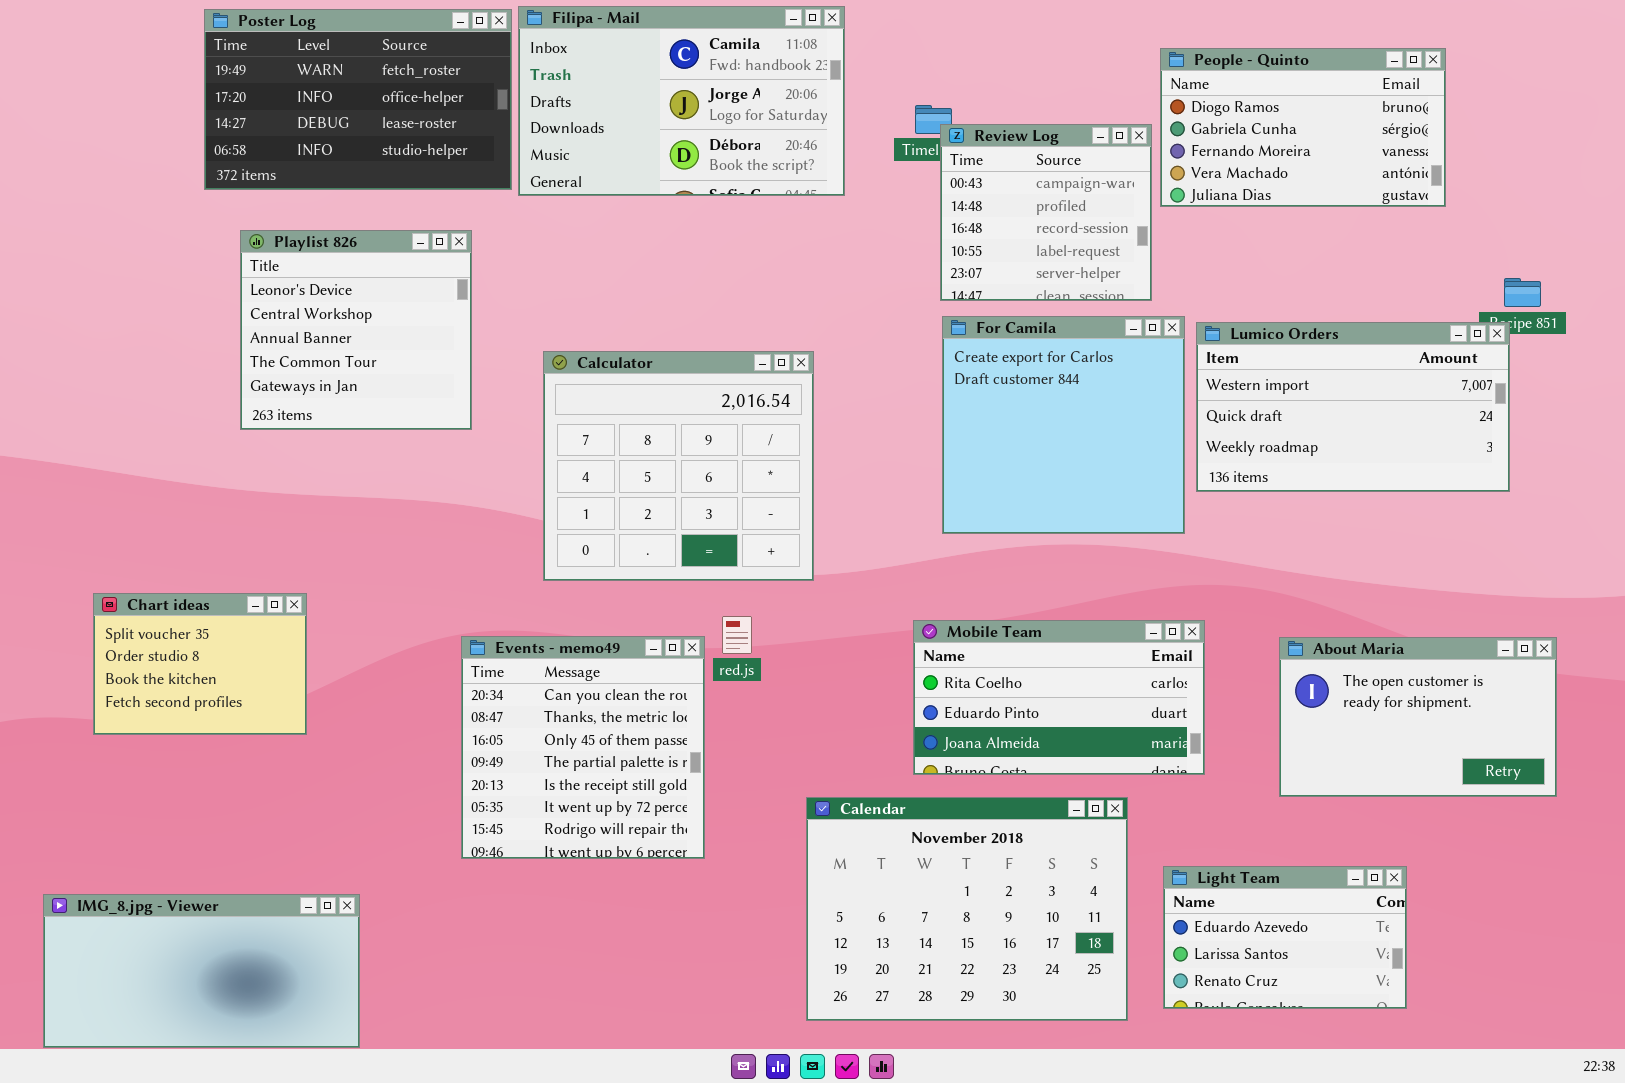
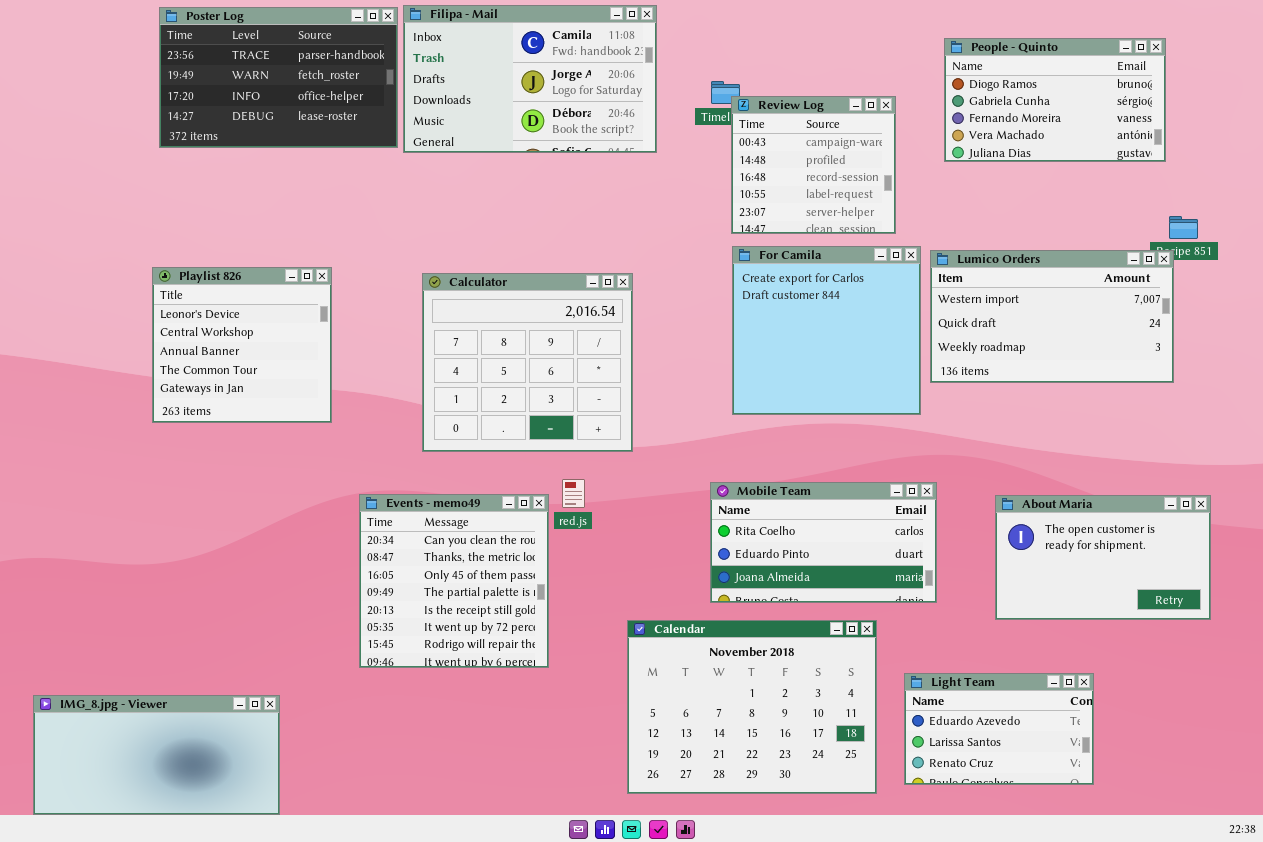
Poster Log: [204,9,512,190] -> [159,7,398,148], scrolled up 1 row
People - Quinto: [1160,48,1446,207] -> [944,38,1166,162], moved
Playlist 826: [240,230,472,430] -> [152,267,332,423], moved
Chart ideas: [93,593,307,735] -> none, closed

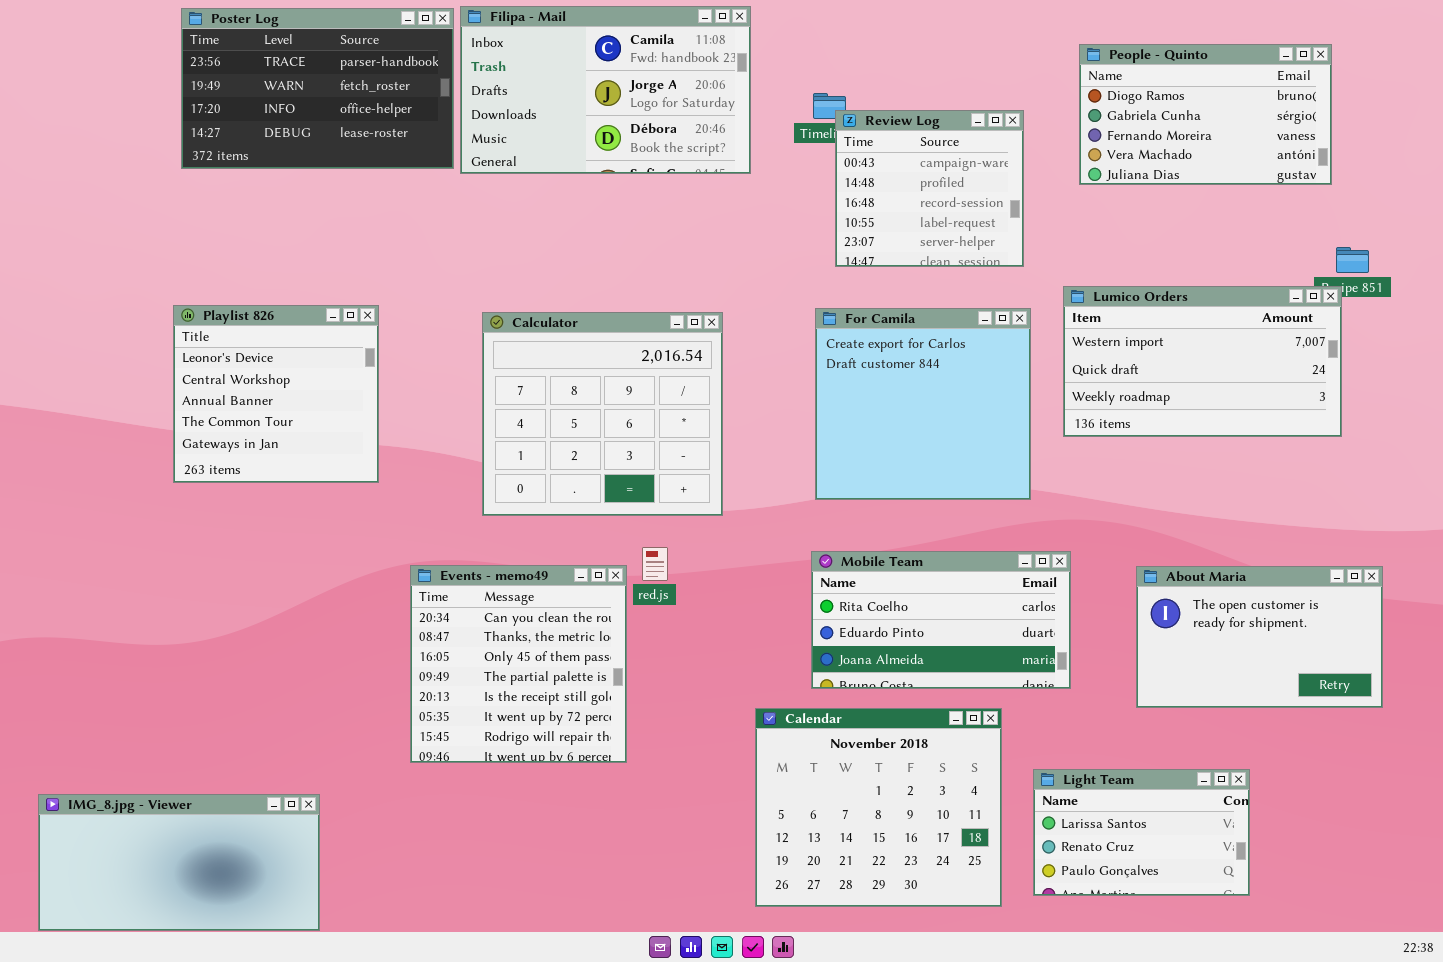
For Camila: [732,246,921,415] -> [815,308,1031,500], moved
Calendar: [627,620,877,794] -> [755,708,1002,907], resized
Light Team: [904,673,1094,785] -> [1033,769,1250,896], scrolled down 1 row

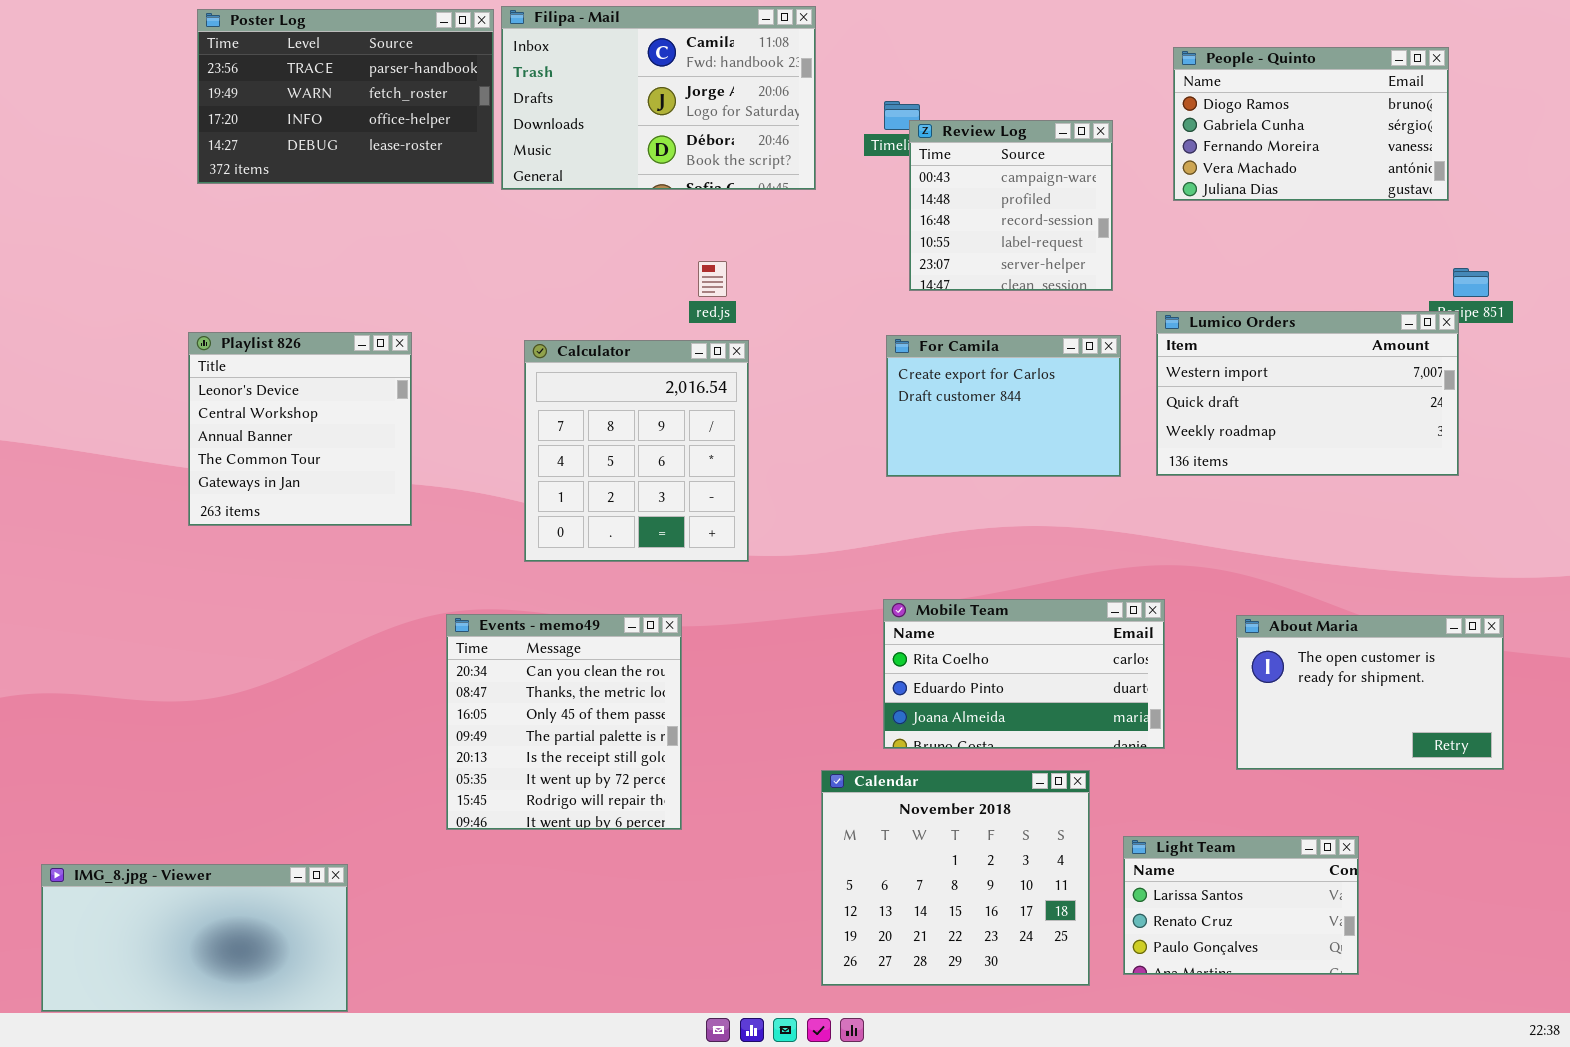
For Camila: [815,308,1031,500] -> [886,335,1121,477], resized
Calculator: [482,312,723,516] -> [524,340,749,562], resized
red.js: [642,547,668,581] -> [698,261,727,297], moved

